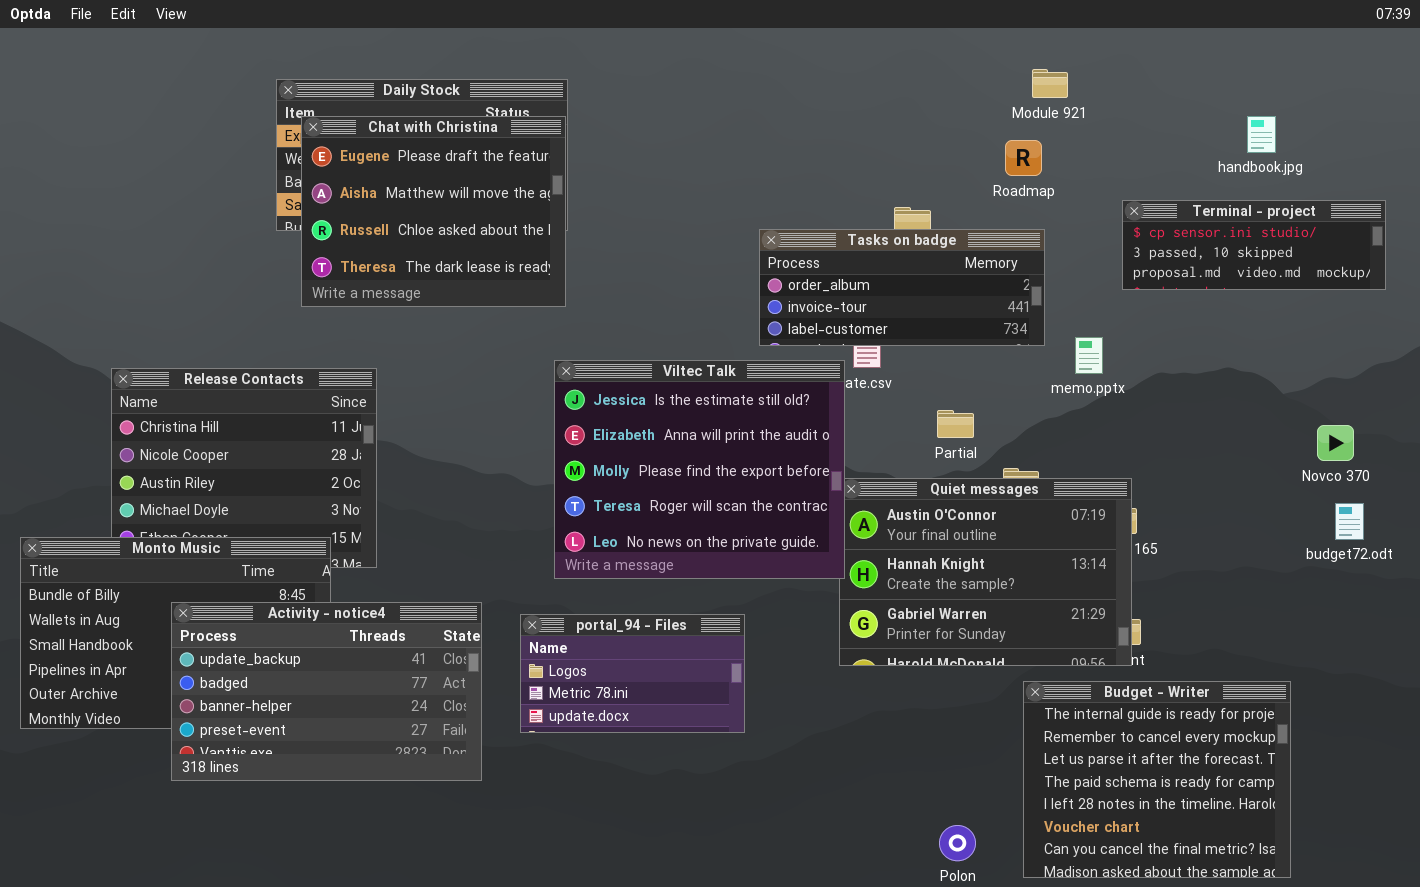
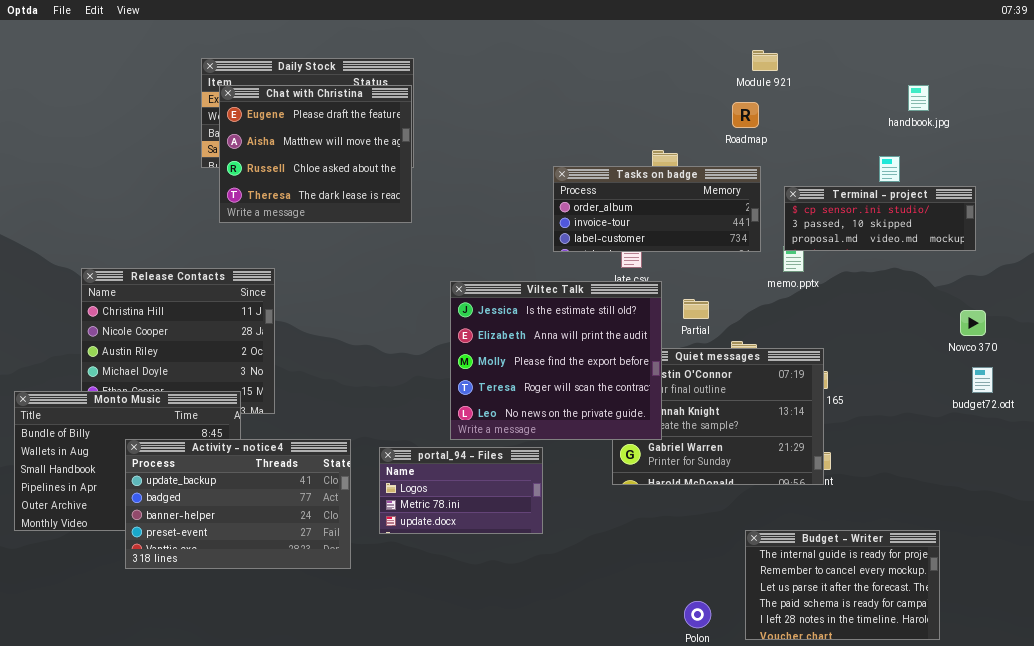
Terminal - project: [1122,200,1386,290] -> [784,186,976,251], moved
Viltec Talk: [554,360,845,579] -> [450,281,662,440], moved
Budget - Writer: [1023,681,1291,878] -> [745,530,940,640], resized

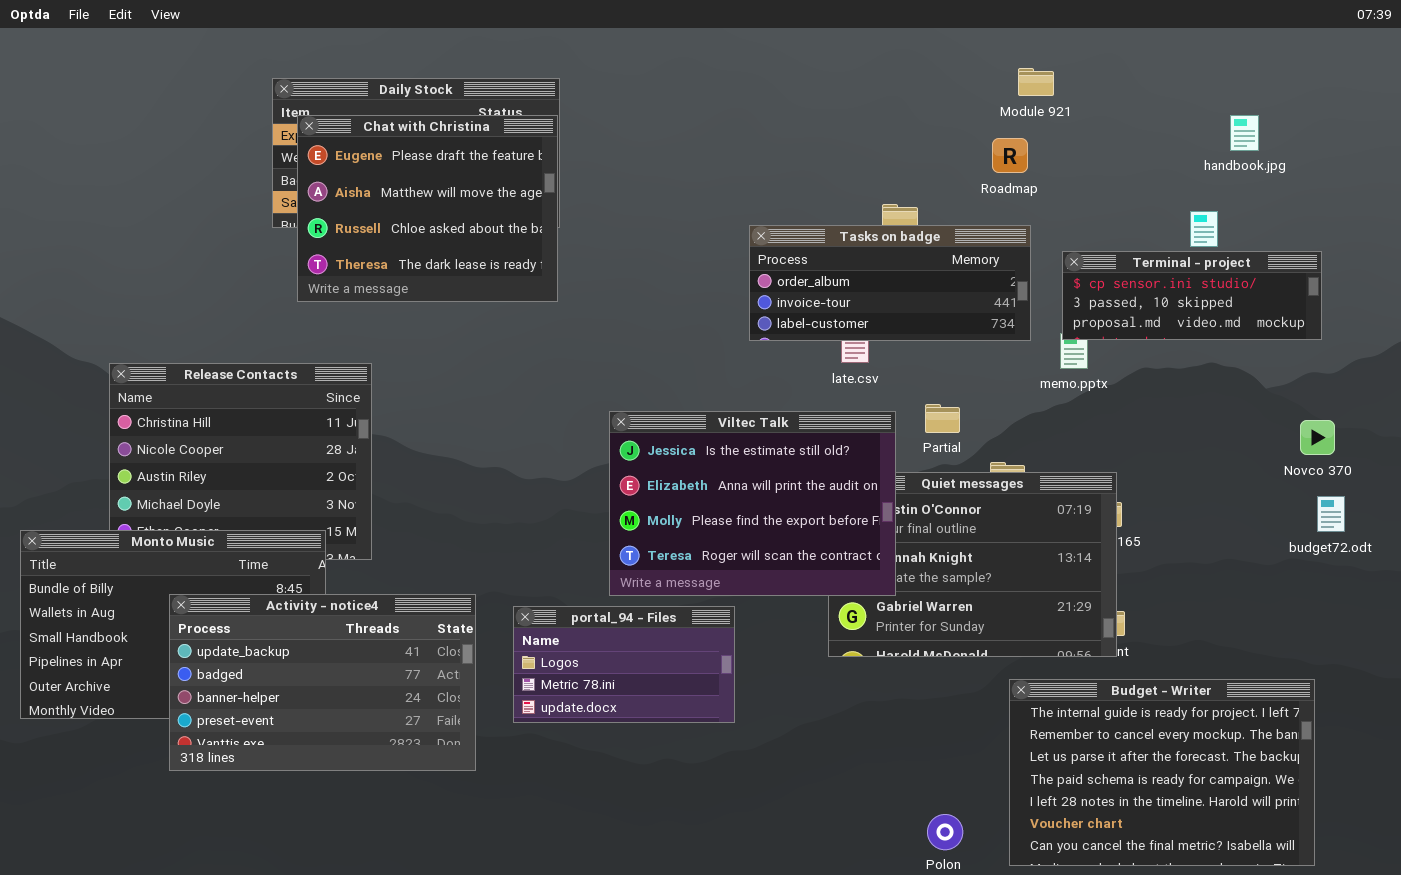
Viltec Talk: [450,281,662,440] -> [609,411,896,596], resized
Budget - Writer: [745,530,940,640] -> [1009,679,1315,866], resized

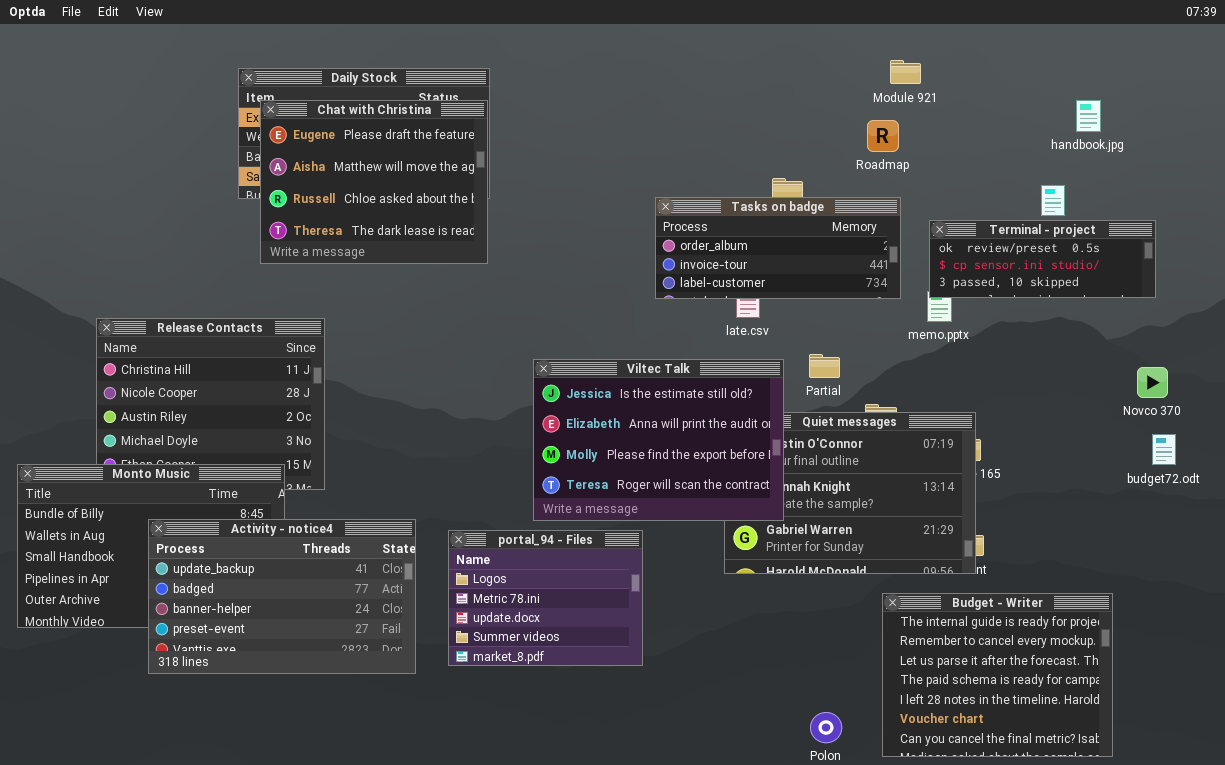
Terminal - project: [1062,251,1322,340] -> [929,220,1156,298], scrolled up 1 row
portal_94 - Files: [513,606,735,723] -> [448,530,643,666], resized
Budget - Writer: [1009,679,1315,866] -> [882,593,1113,757], resized

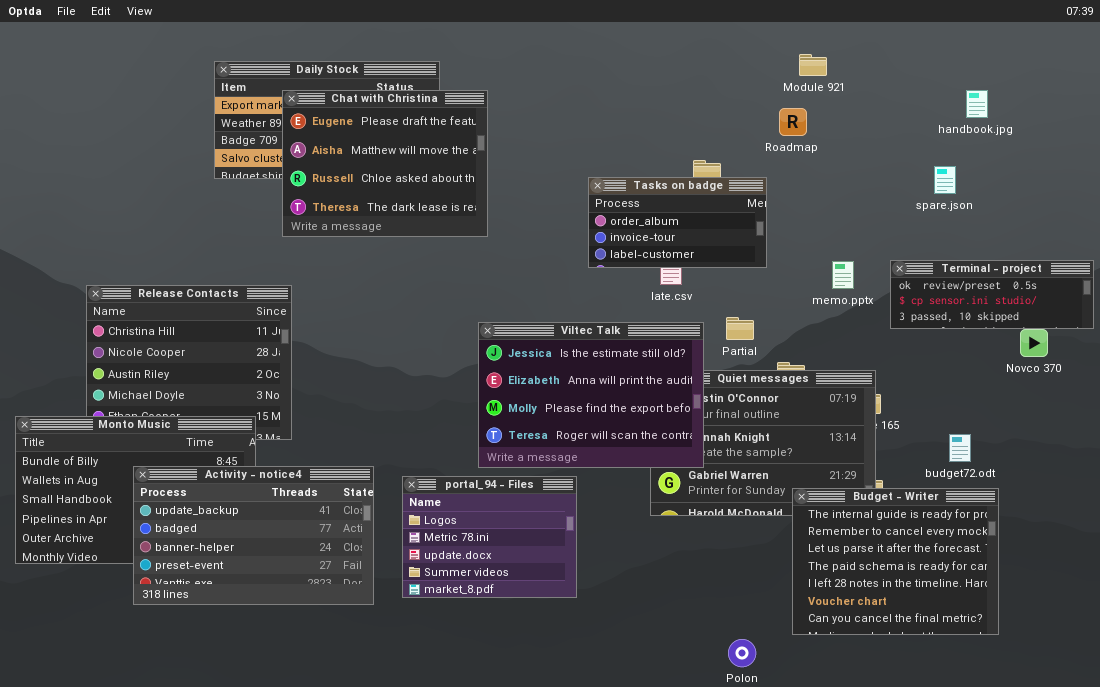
Chat with Christina: [260,100,488,264] -> [282,90,488,237], moved
Tasks on badge: [655,197,901,299] -> [588,177,767,268], resized
Terminal - project: [929,220,1156,298] -> [890,260,1094,329], moved
budget72.odt: [1152,434,1176,465] -> [949,434,971,462], moved
Budget - Writer: [882,593,1113,757] -> [792,488,999,635], moved

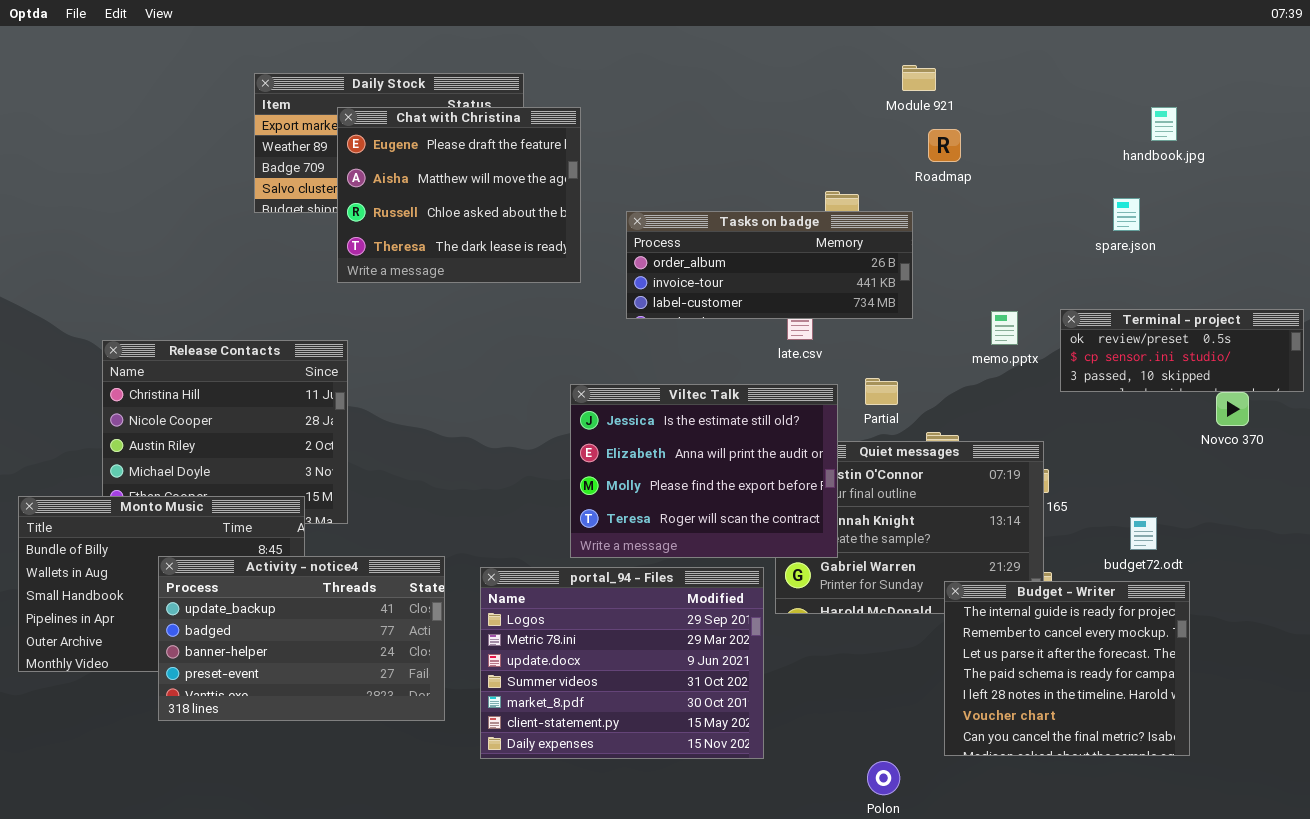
Module 921: [799,54,827,76] -> [902,65,936,91], moved
Tasks on badge: [588,177,767,268] -> [626,211,913,319], resized
portal_94 - Files: [402,476,577,598] -> [480,567,764,759], resized

